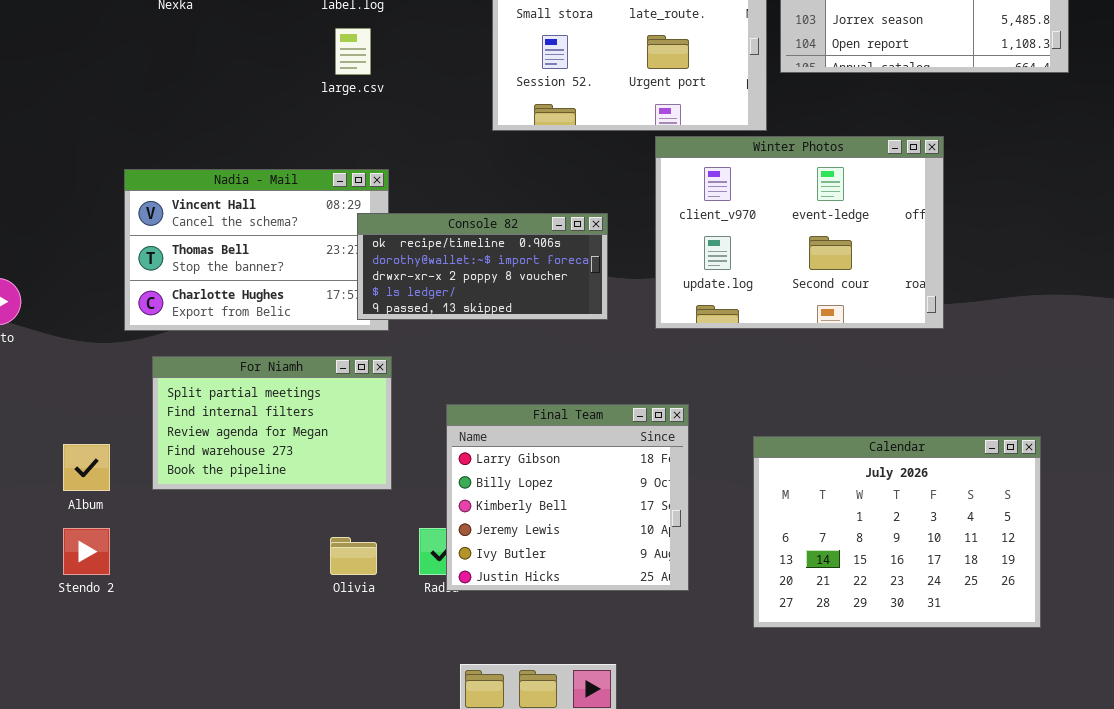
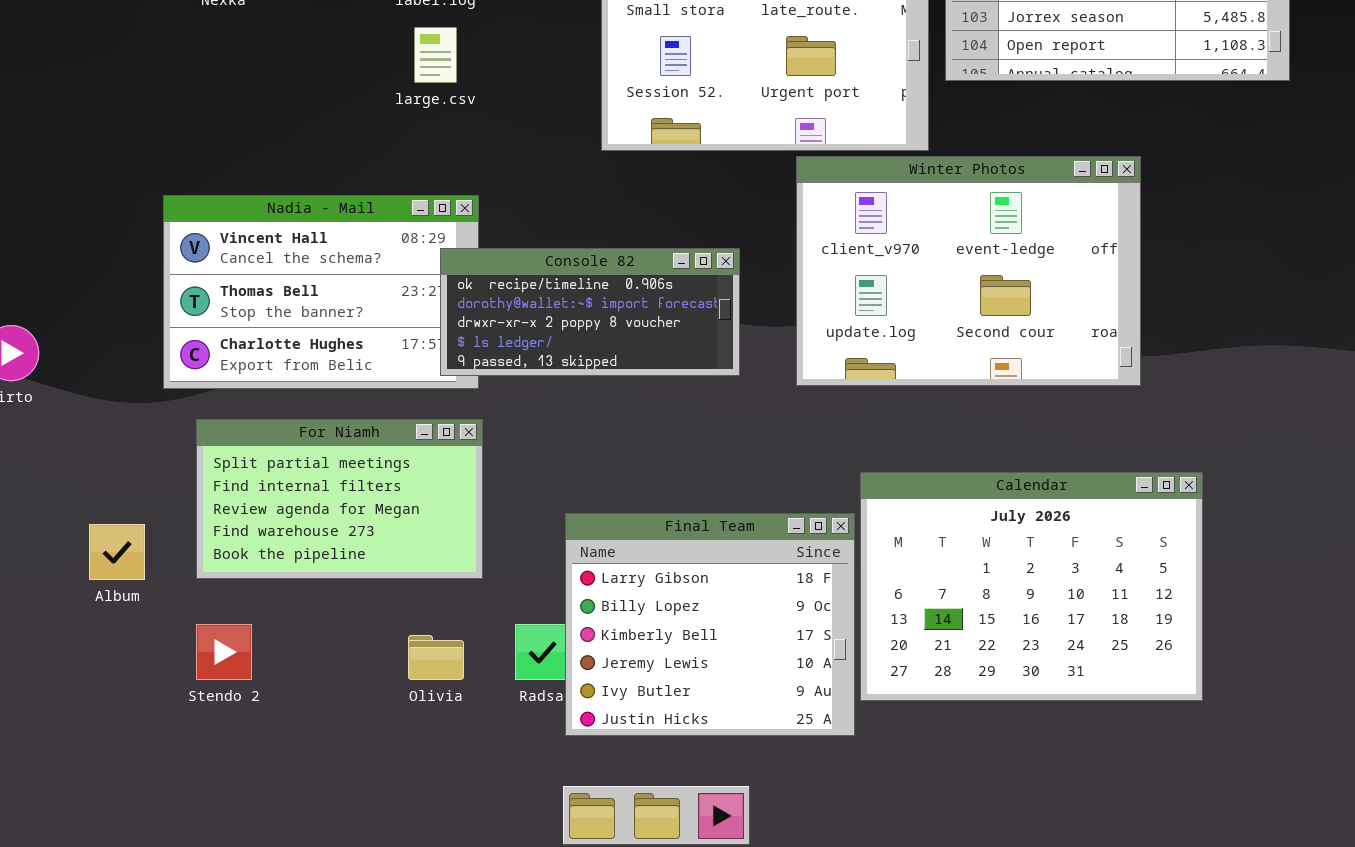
Final Team: [446,404,689,591] -> [565,513,855,736], moved
Calendar: [753,436,1041,628] -> [860,472,1203,701], moved
Stendo 2: [63,528,110,575] -> [196,624,252,680], moved

